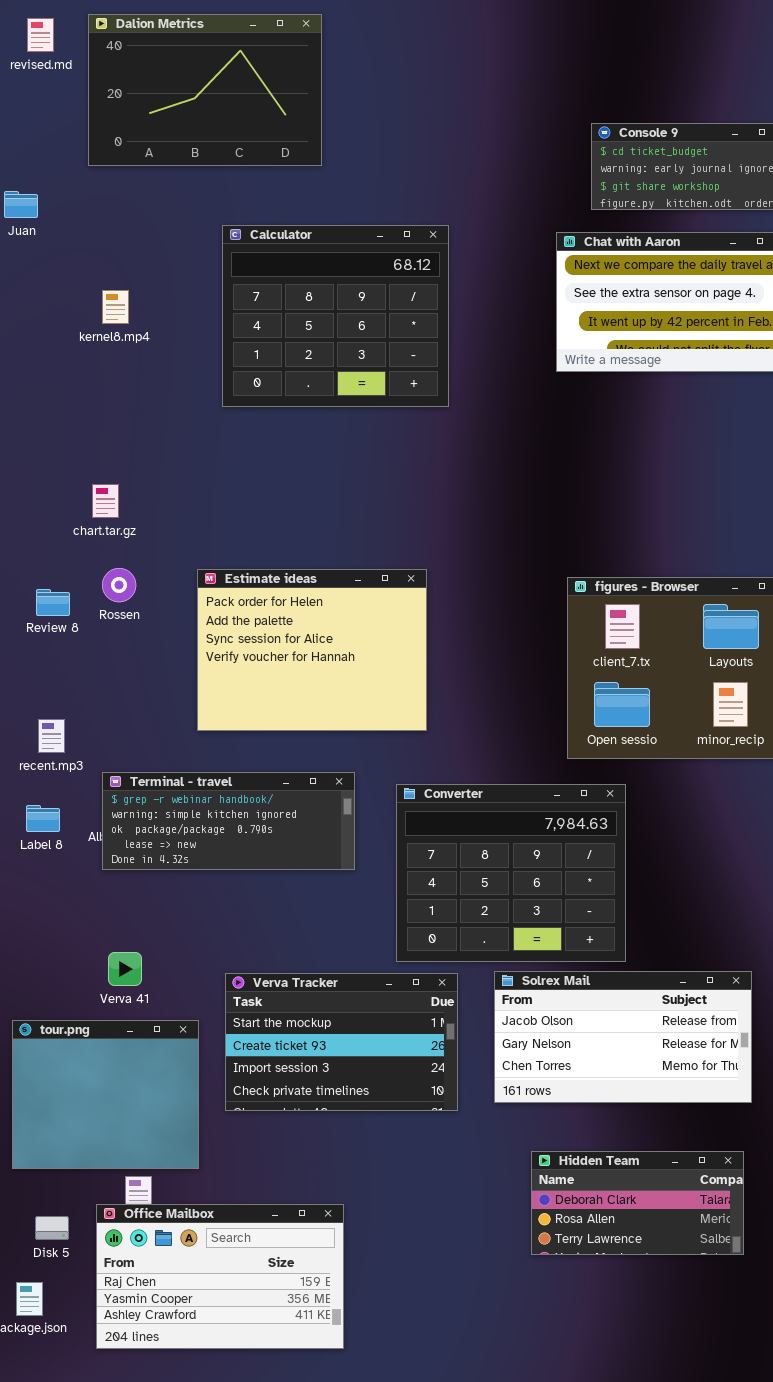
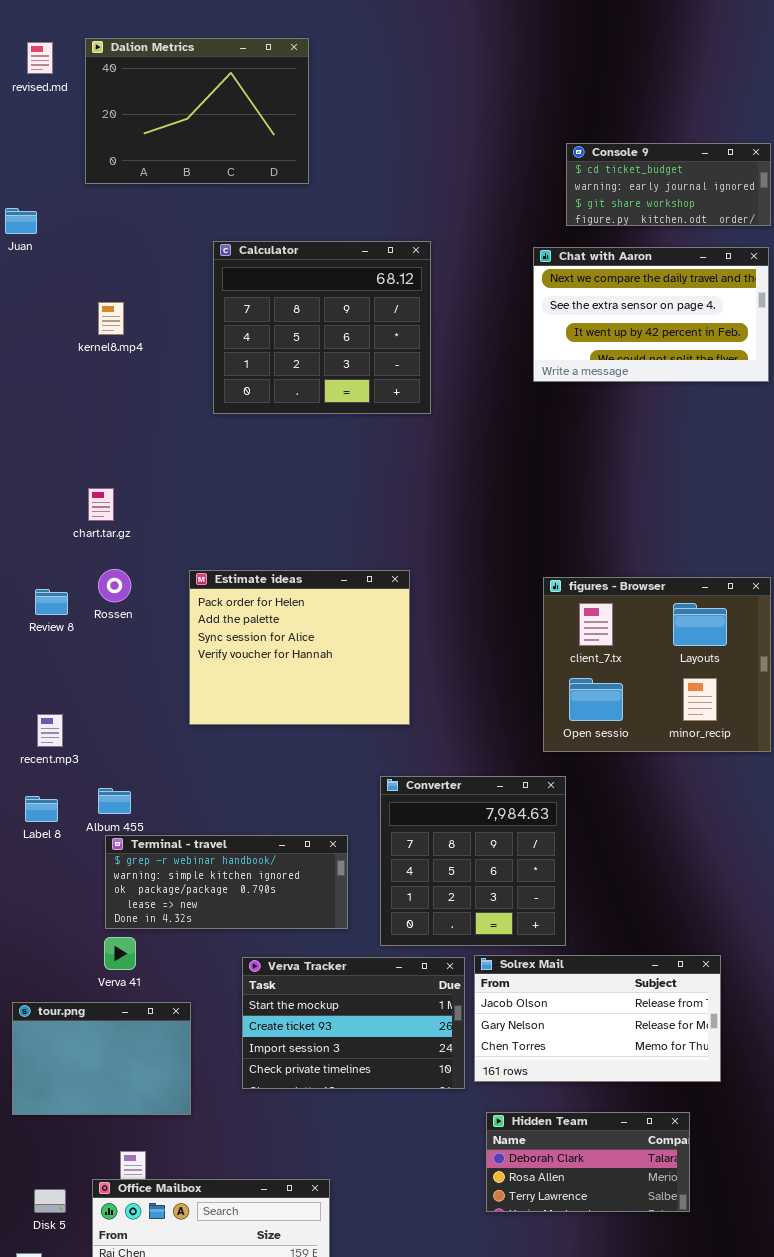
Terminal - travel: [102,772,355,870] -> [105,835,348,929], moved
Converter: [396,784,626,962] -> [380,776,566,946], resized
Verva Tracker: [225,973,458,1111] -> [242,957,465,1089], moved
tour.png: [12,1020,199,1169] -> [12,1002,191,1115], resized
Hidden Team: [531,1151,744,1255] -> [486,1112,690,1212], moved

